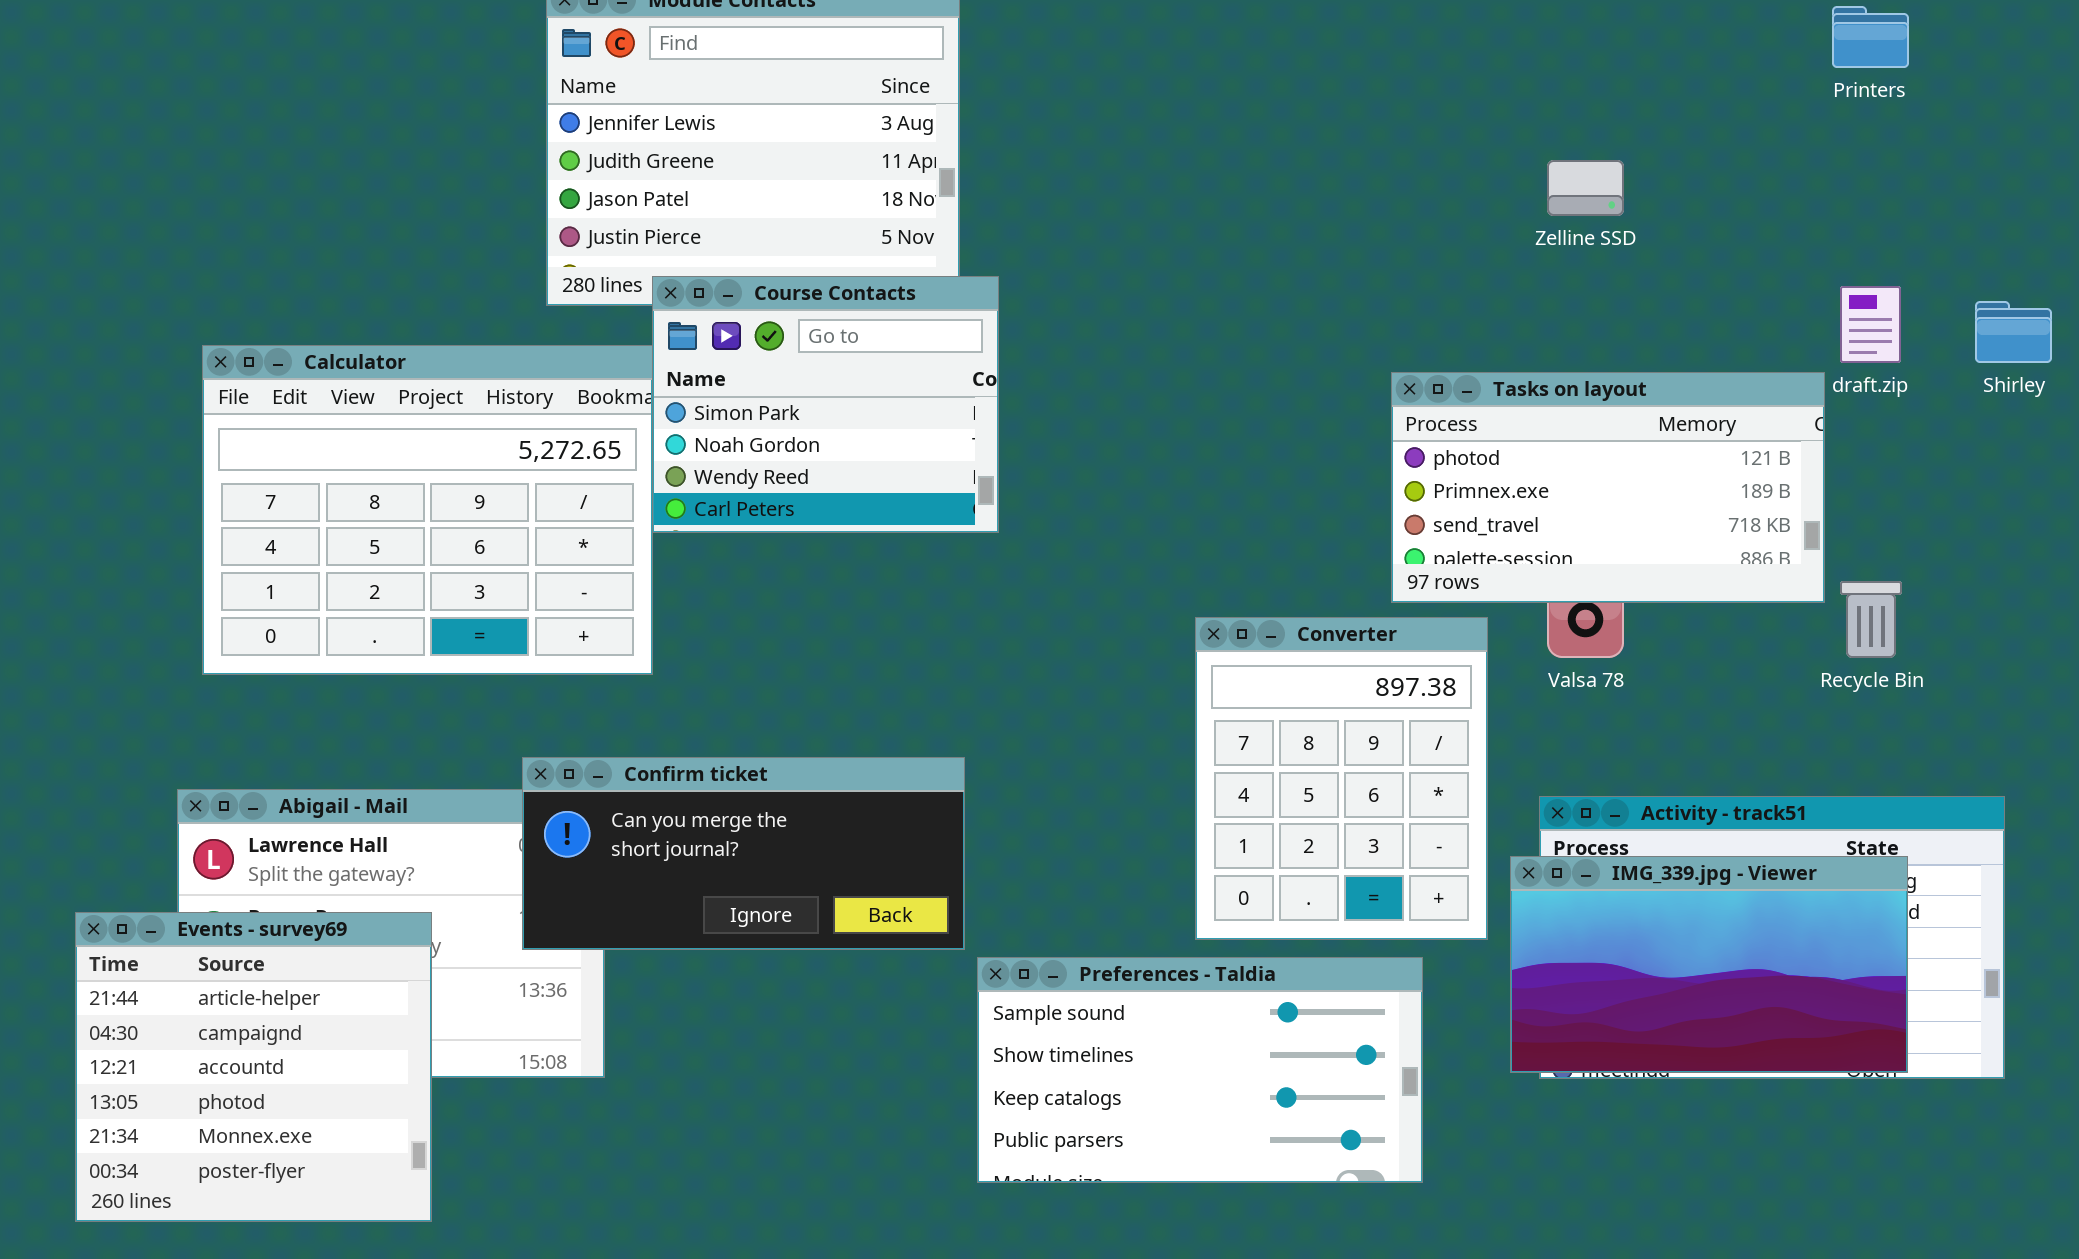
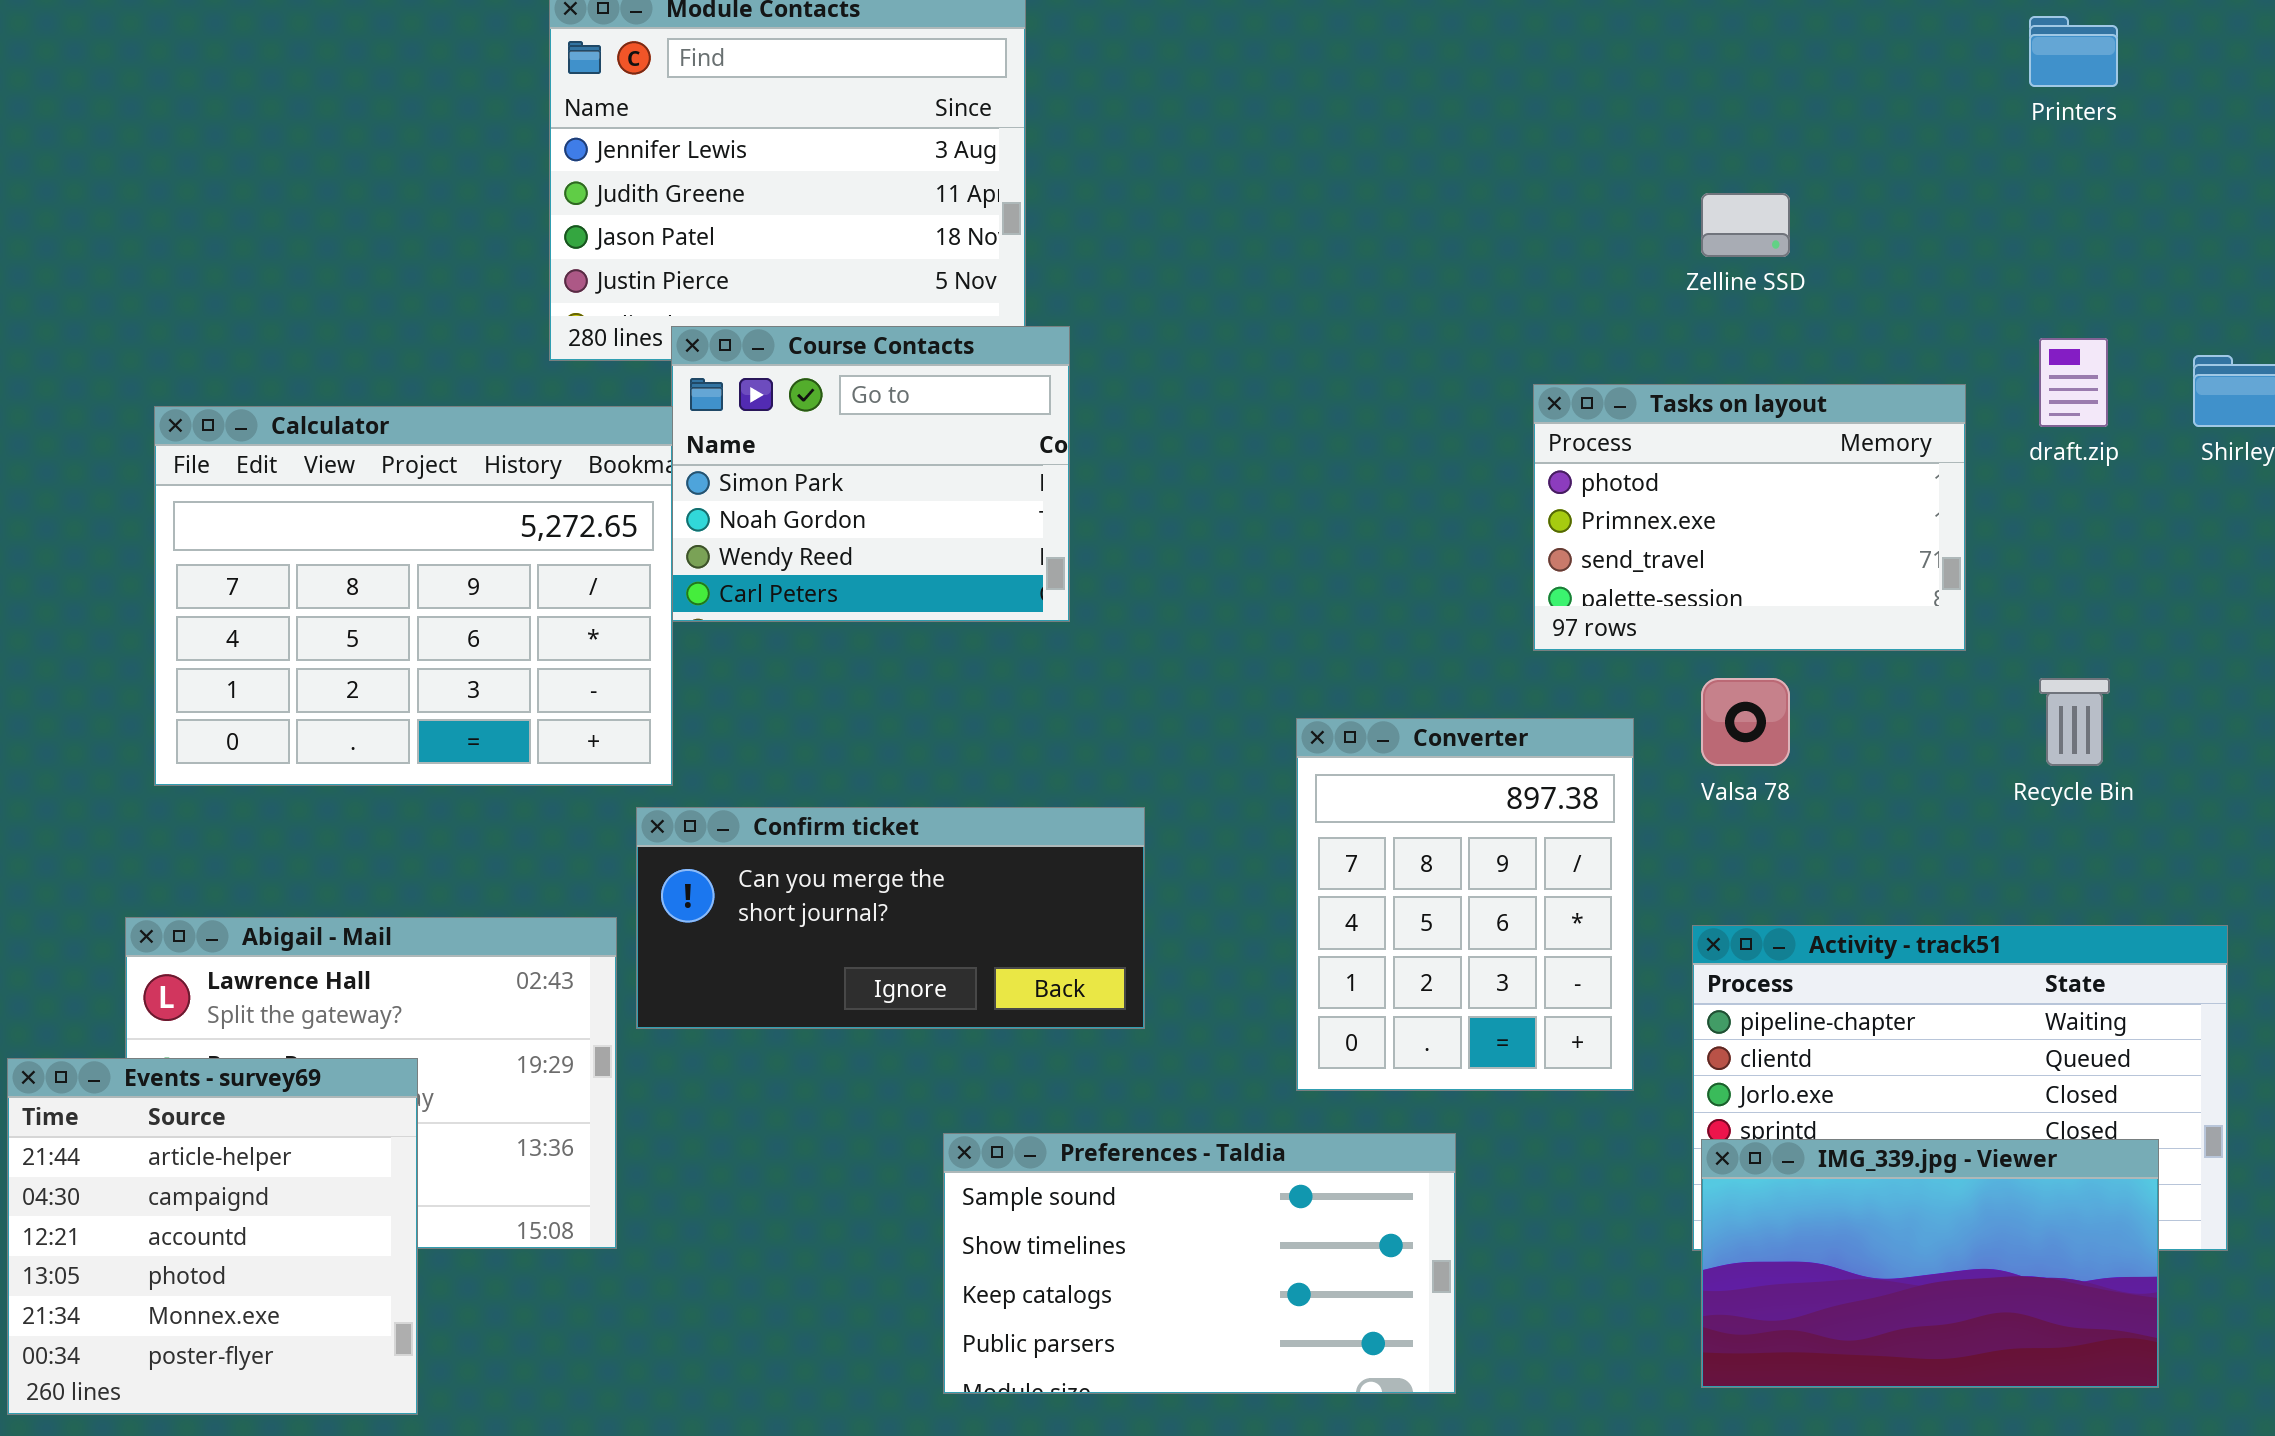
Tasks on layout: [1391,372,1825,603] -> [1533,384,1966,651], moved, resized
Confirm ticket: [522,757,965,950] -> [636,807,1145,1029], moved
IMG_339.jpg - Viewer: [1510,856,1908,1073] -> [1701,1139,2159,1388], moved
Preferences - Taldia: [977,957,1423,1183] -> [943,1133,1456,1394], moved

